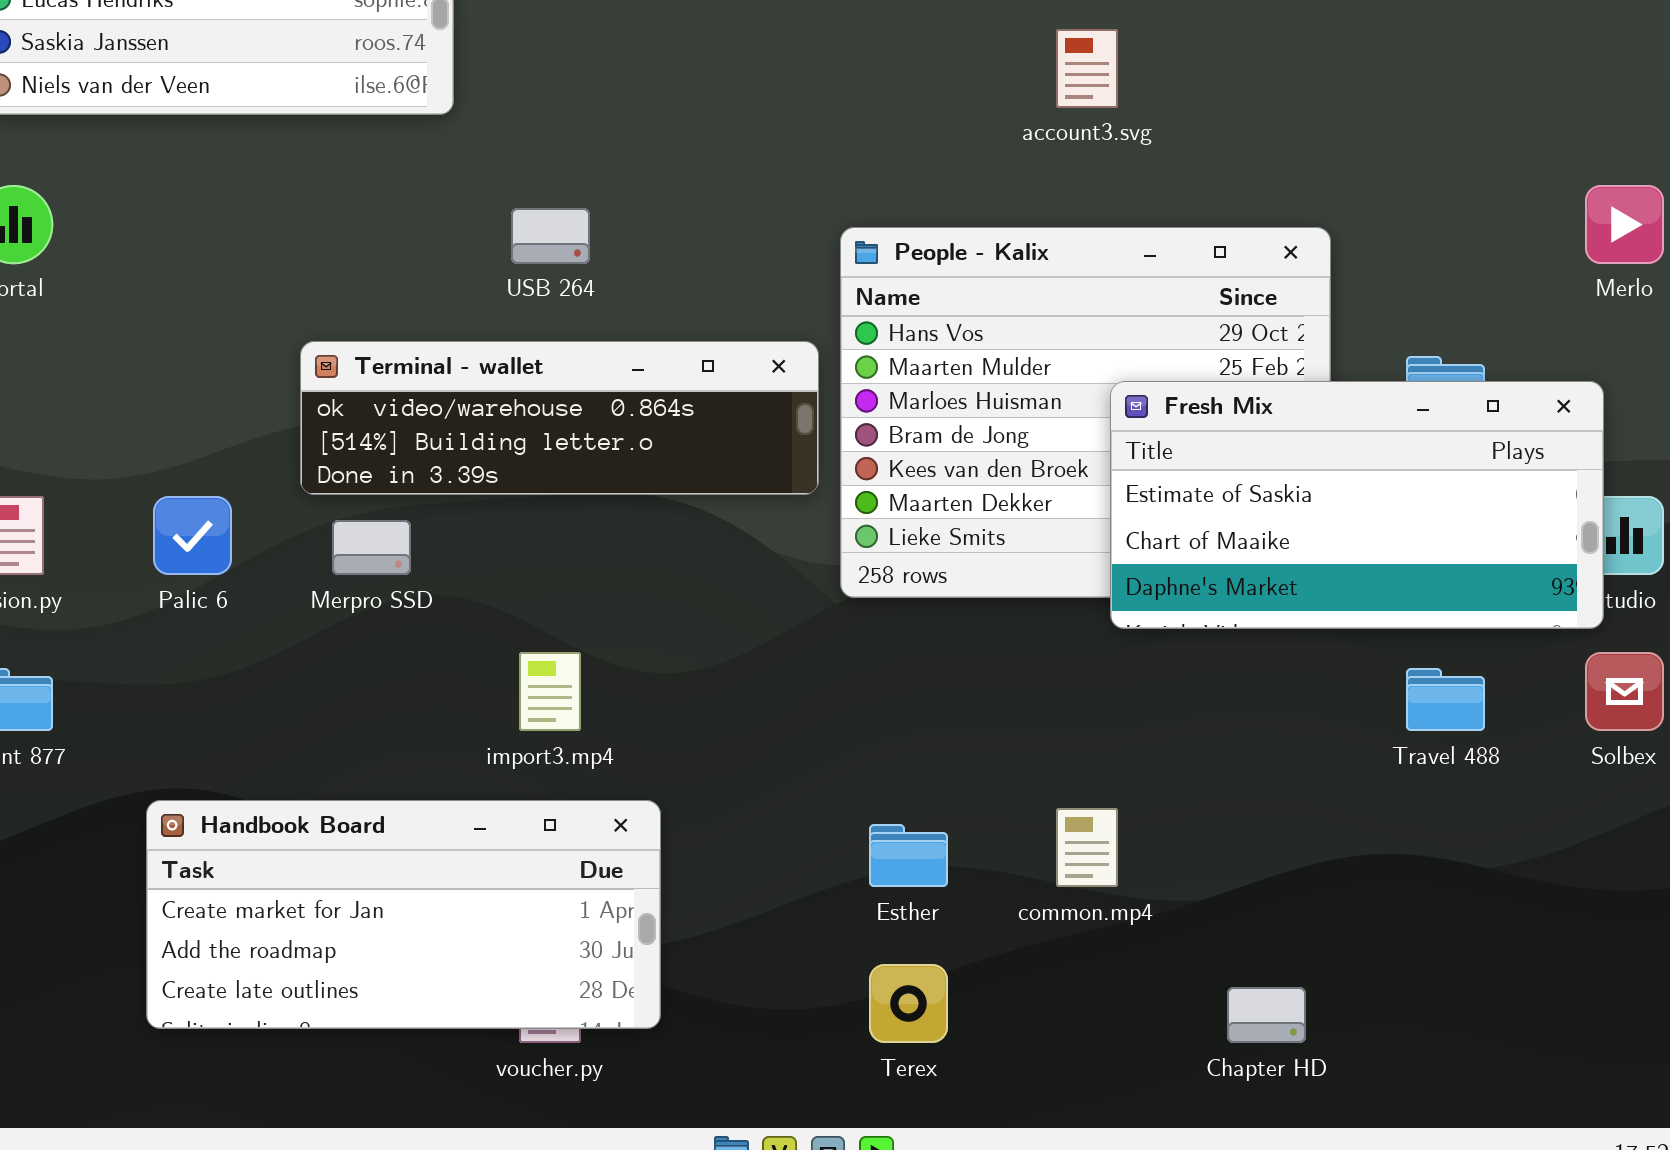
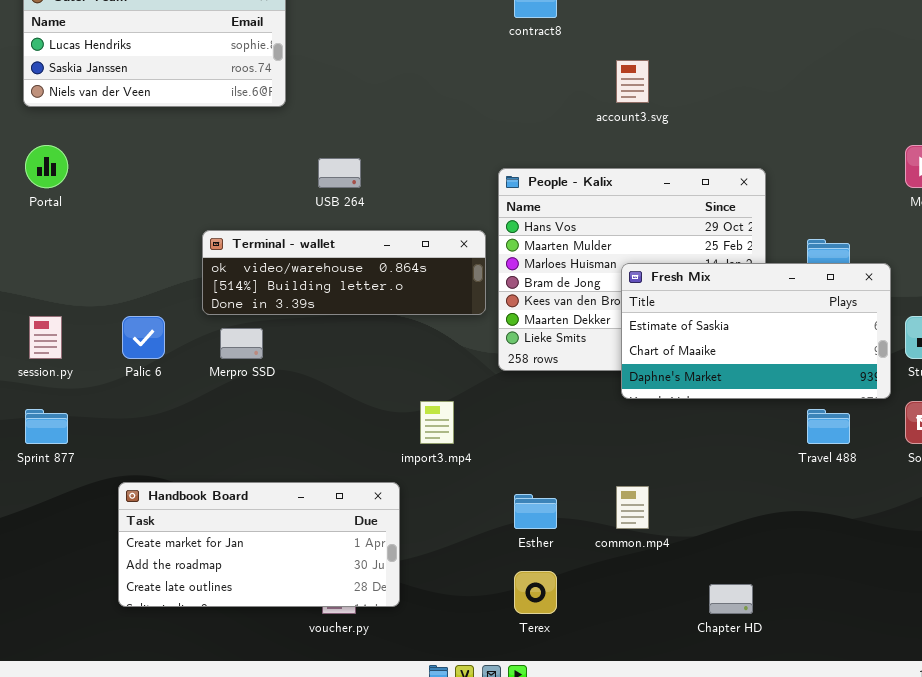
Fresh Mix: [1110,381,1604,629] -> [621,263,891,399], moved
import3.mp4: [519,652,581,731] -> [420,401,454,444], moved

